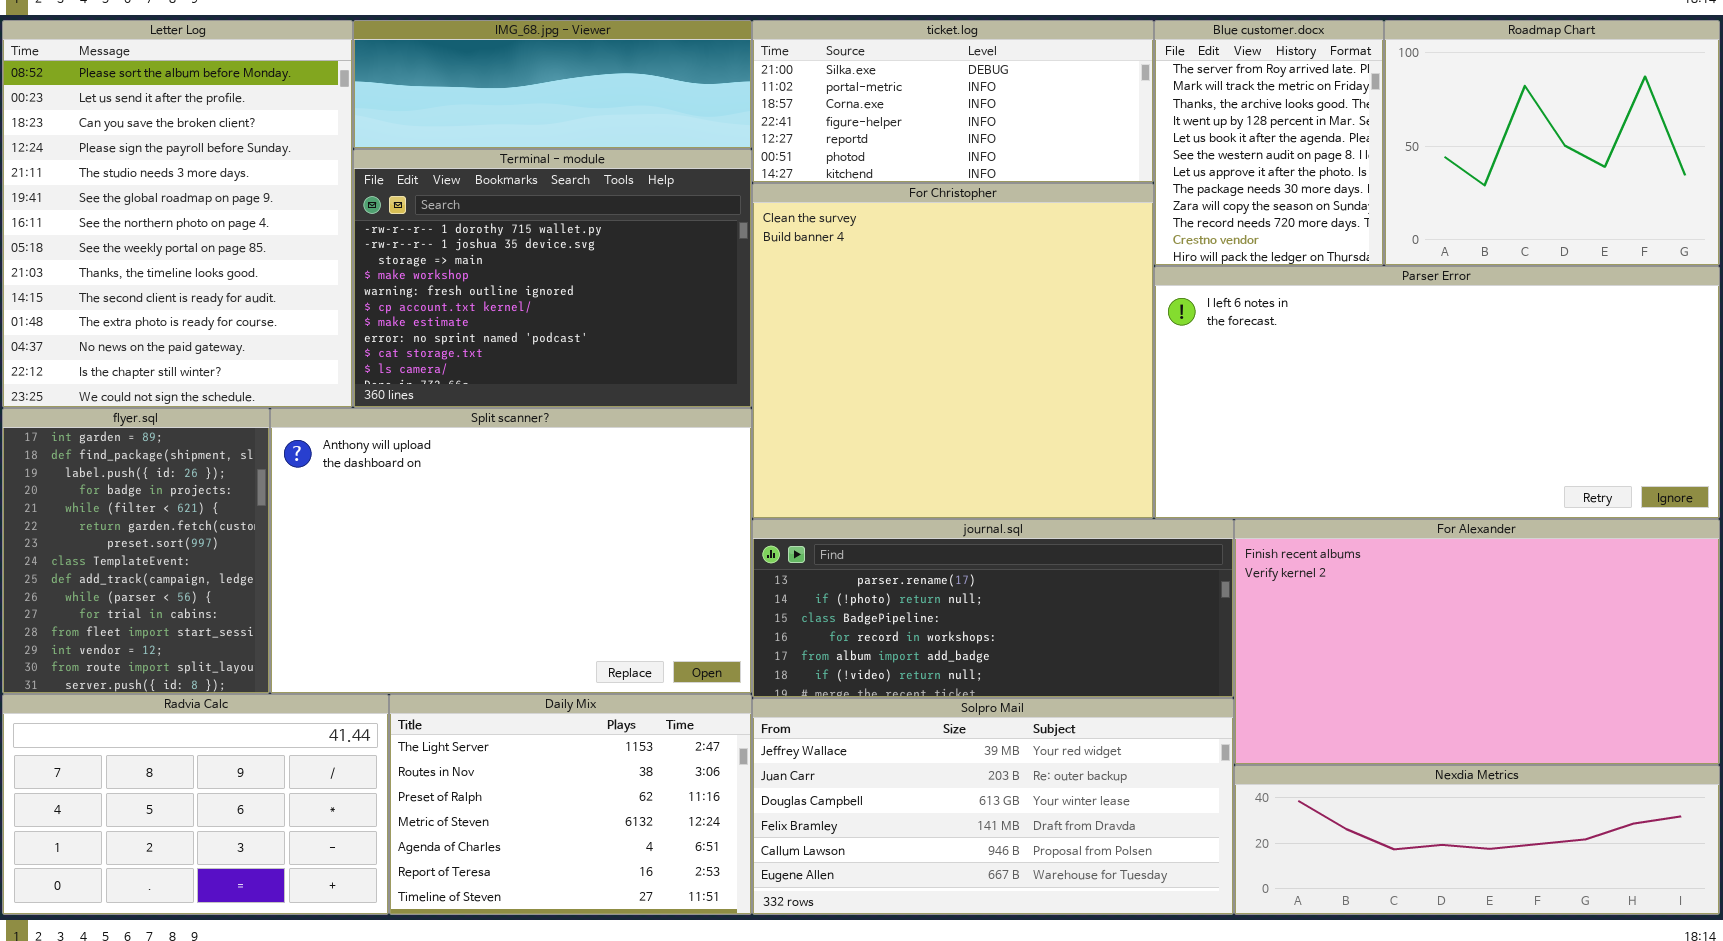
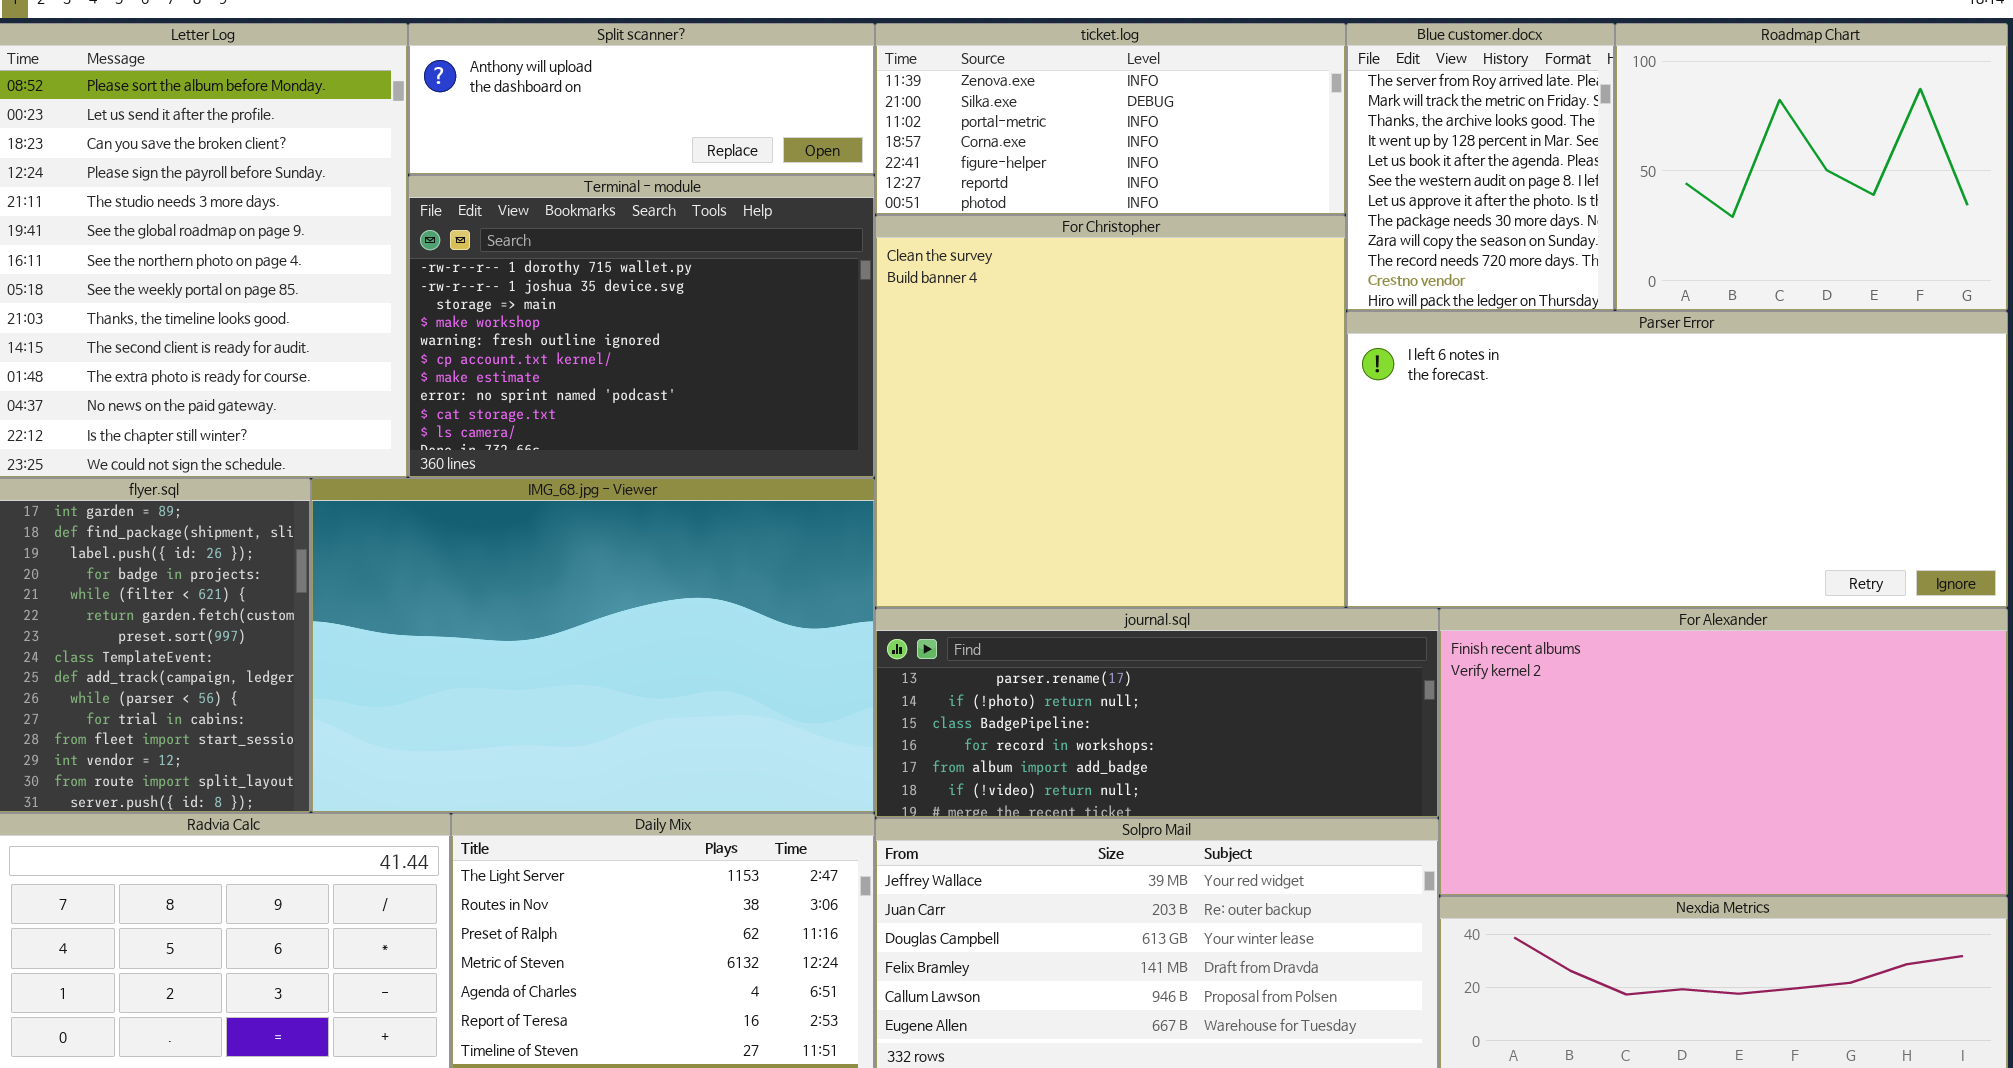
IMG_68.jpg - Viewer: [353,20,752,149] -> [311,478,875,813], moved, resized
ticket.log: [752,20,1154,183] -> [875,23,1346,215], scrolled up 1 row
Split scanner?: [270,408,752,694] -> [408,23,875,175], moved, resized

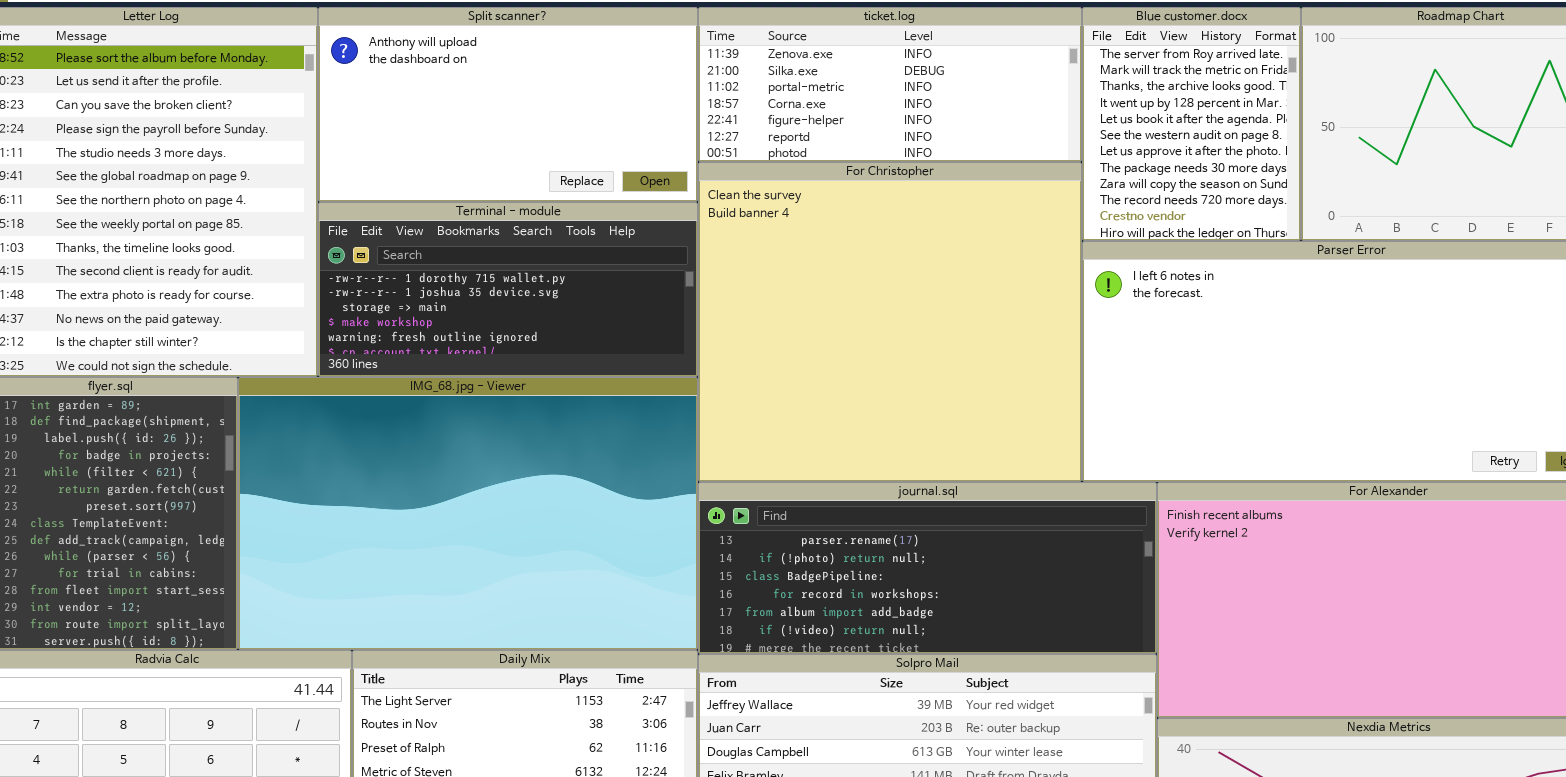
Split scanner?: [408,23,875,175] -> [318,7,698,202], resized
Terminal - module: [408,175,875,478] -> [318,202,698,377], resized

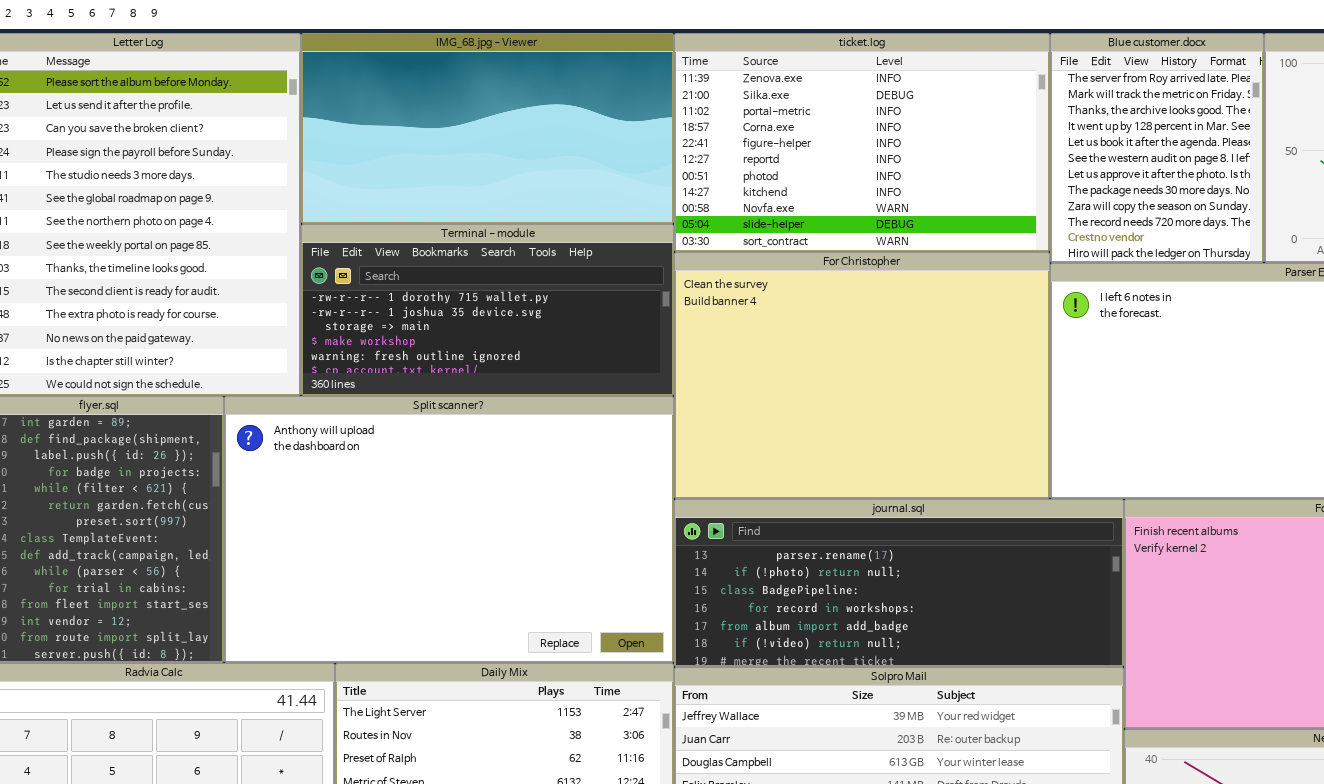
Split scanner?: [318,7,698,202] -> [224,396,674,663], moved, resized
ticket.log: [698,7,1082,162] -> [674,33,1050,252], resized
For Christopher: [698,162,1082,482] -> [674,252,1050,499], resized
IMG_68.jpg - Viewer: [238,377,698,650] -> [301,33,674,224], moved, resized

